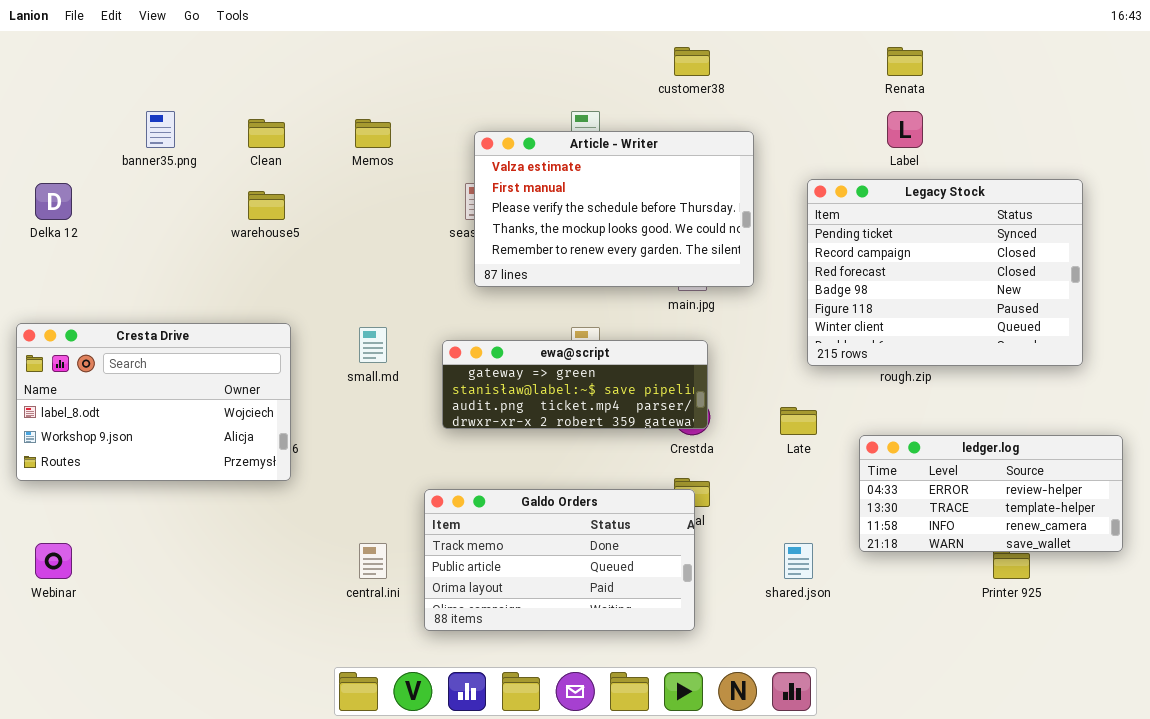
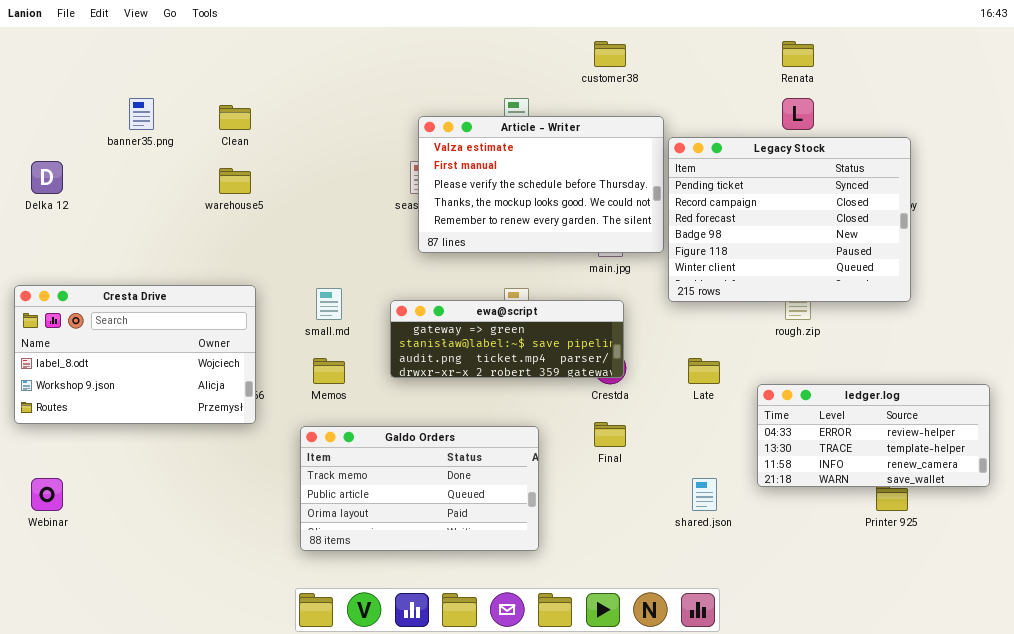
Memos: [355,119,391,148] -> [313,358,345,384], moved
Legacy Stock: [807,179,1083,366] -> [668,137,911,302], moved
Galdo Orders: [424,489,695,631] -> [300,426,539,551], moved

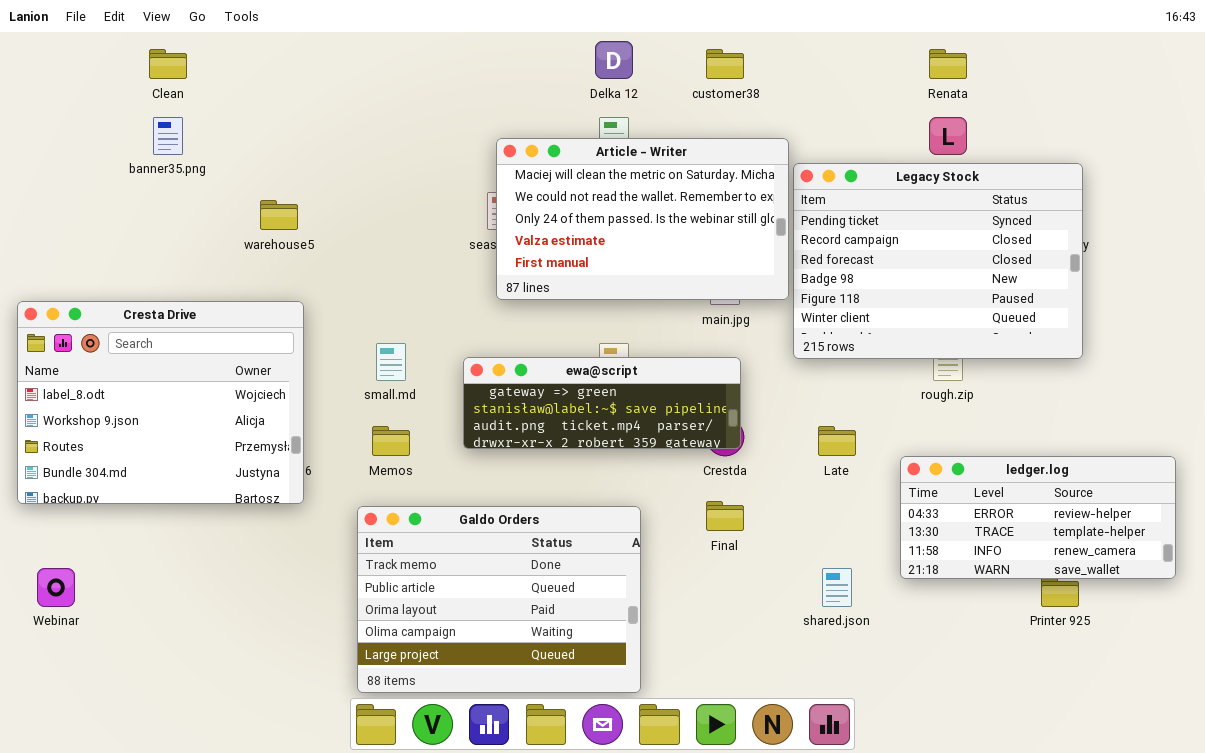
Clean: [219,105,251,130] -> [149,49,187,79], moved
Article - Writer: [418,116,664,253] -> [496,138,789,300], scrolled up 3 rows
Delka 12: [31,161,63,194] -> [595,41,633,79], moved
Cresta Drive: [14,285,256,424] -> [17,301,304,504], resized
Galdo Orders: [300,426,539,551] -> [357,506,641,693], resized

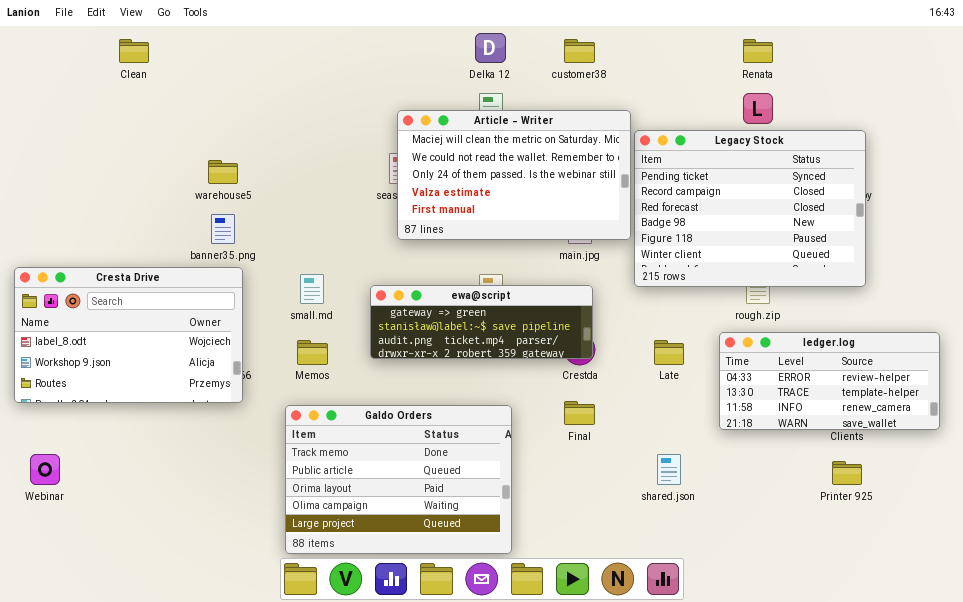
banner35.png: [153,117,183,155] -> [211,214,235,244], moved
Cresta Drive: [17,301,304,504] -> [14,267,243,403], resized
ledger.log: [900,456,1176,579] -> [719,332,940,430], moved

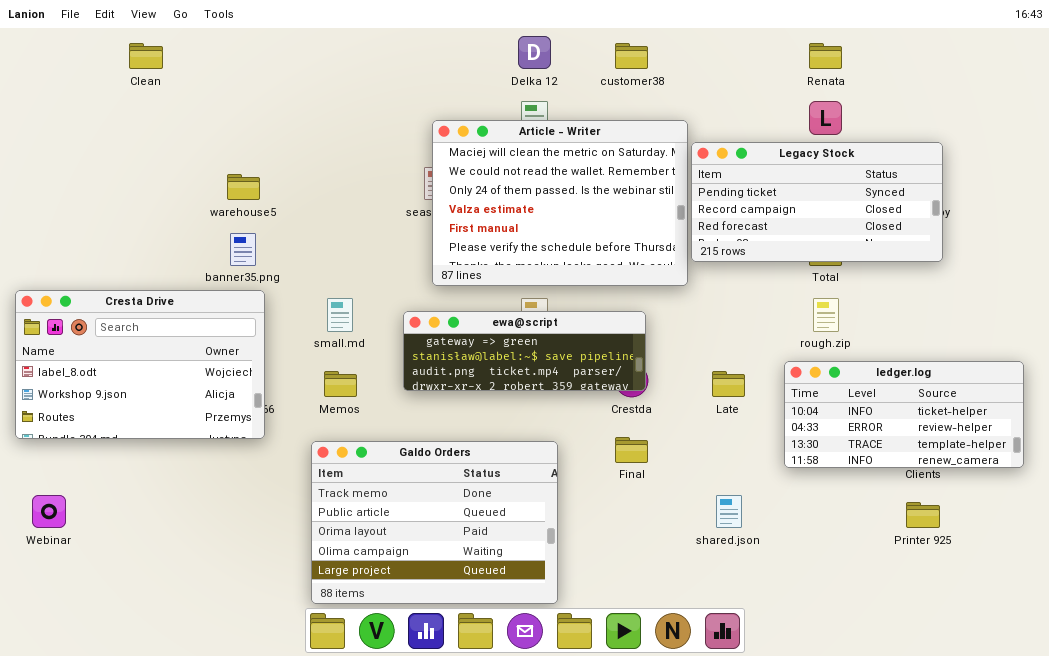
Article - Writer: [397,110,631,240] -> [432,120,688,286], resized
Legacy Stock: [634,130,866,287] -> [691,142,943,262], resized
ledger.log: [719,332,940,430] -> [784,361,1024,468], scrolled up 1 row

